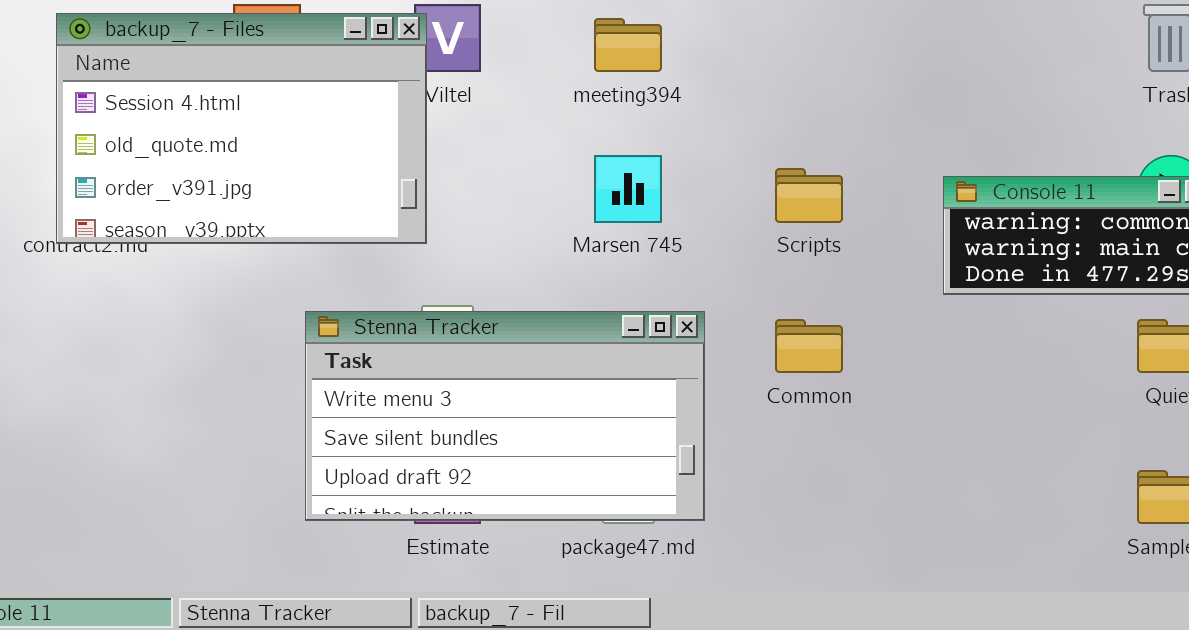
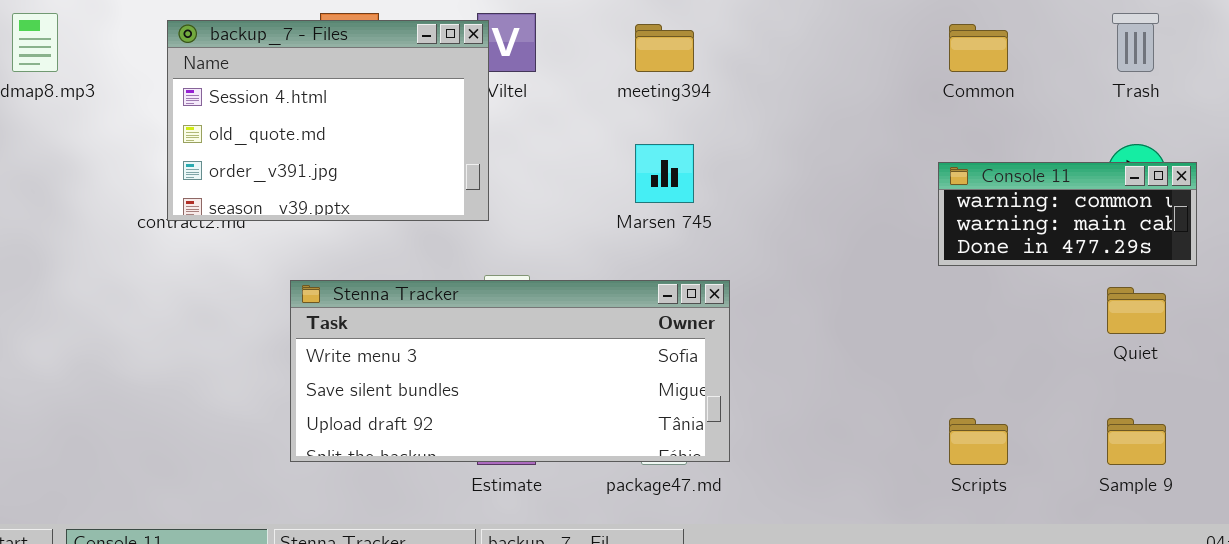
Scripts: [775,168,843,223] -> [949,418,1008,465], moved
Stenna Tracker: [305,311,705,521] -> [290,280,730,462], resized
Common: [775,319,843,373] -> [949,24,1008,72], moved

